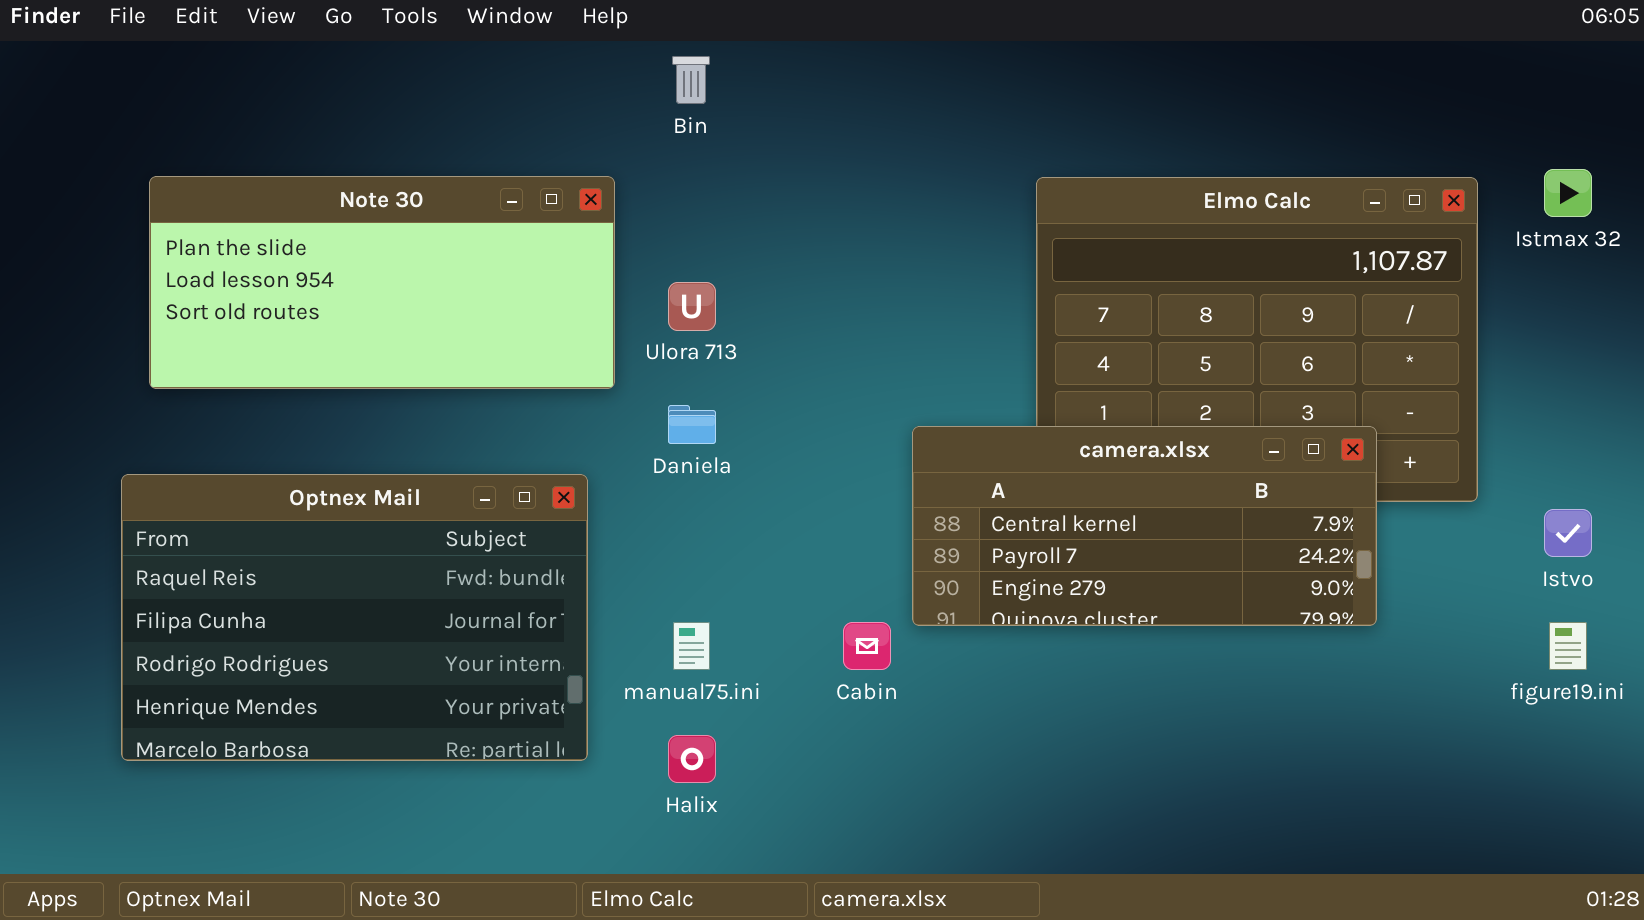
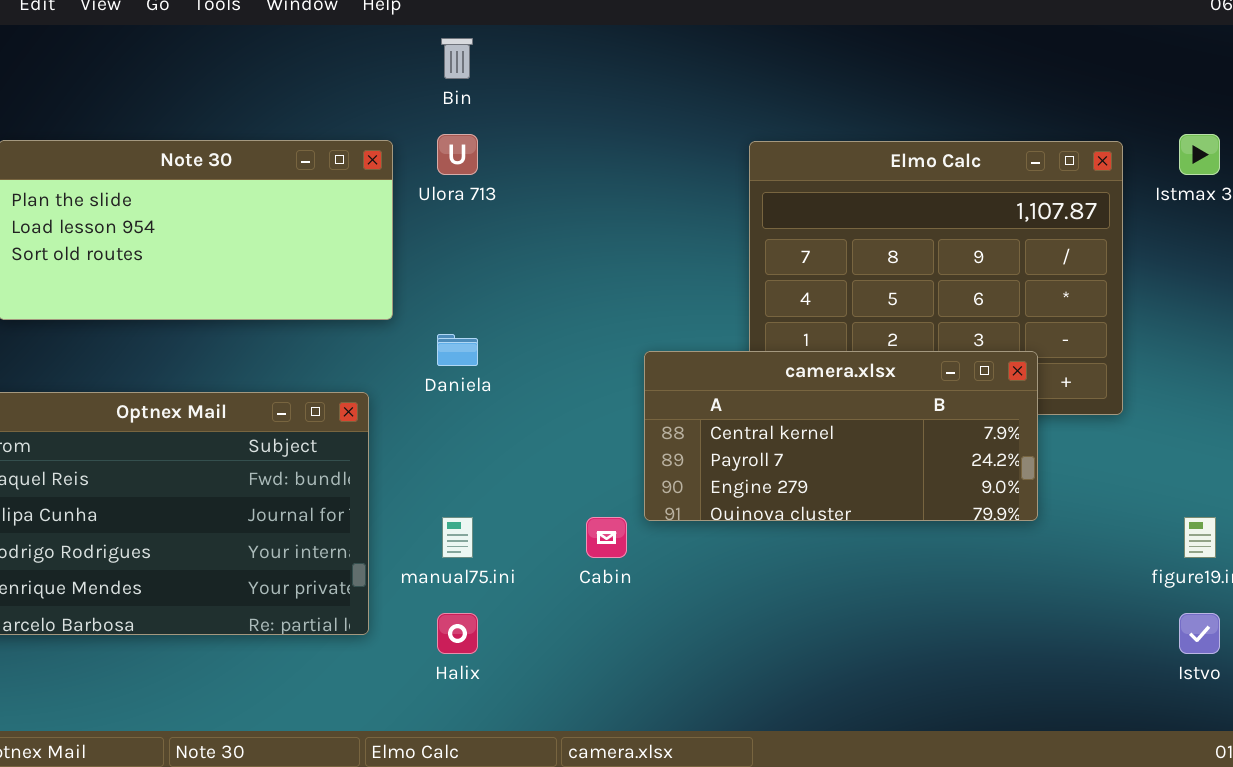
Ulora 713: [668,282,716,331] -> [437,134,478,175], moved
Istvo: [1544,509,1592,557] -> [1179,613,1220,654], moved

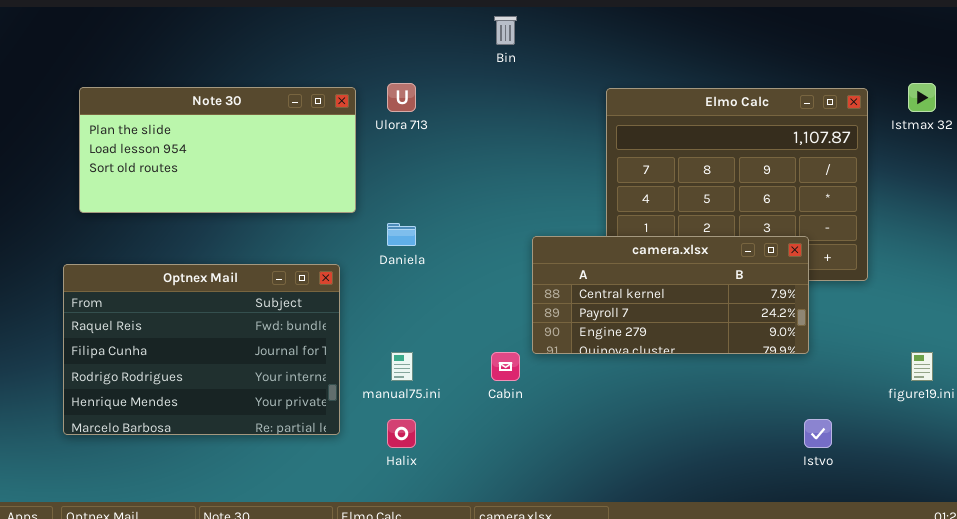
Bin: [441,38,473,79] -> [494,16,517,45], moved
Istvo: [1179,613,1220,654] -> [804,419,832,448], moved

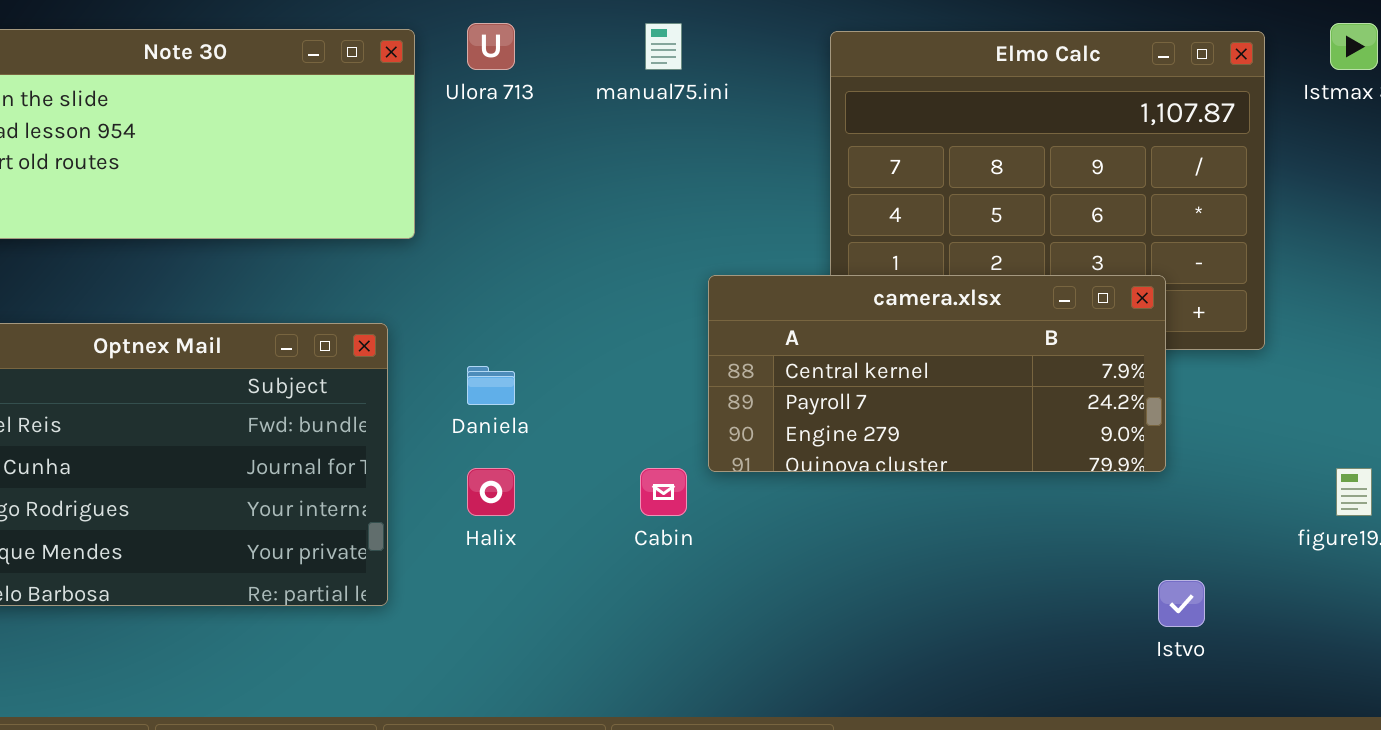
Daniela: [387,223,416,246] -> [467,366,515,405], moved
manual75.ini: [391,352,413,381] -> [645,23,682,70], moved
Halix: [387,419,416,448] -> [467,468,515,516], moved

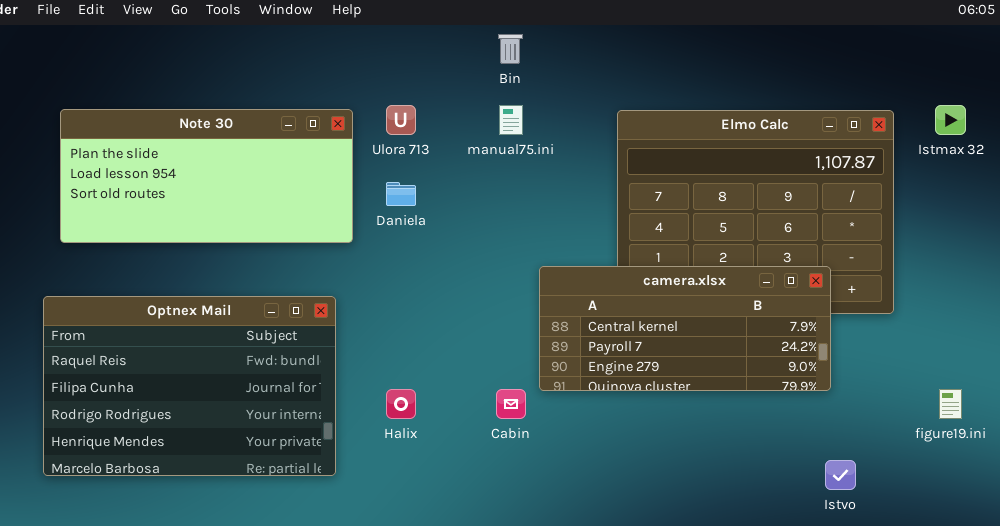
Daniela: [467,366,515,405] -> [386,182,416,206], moved

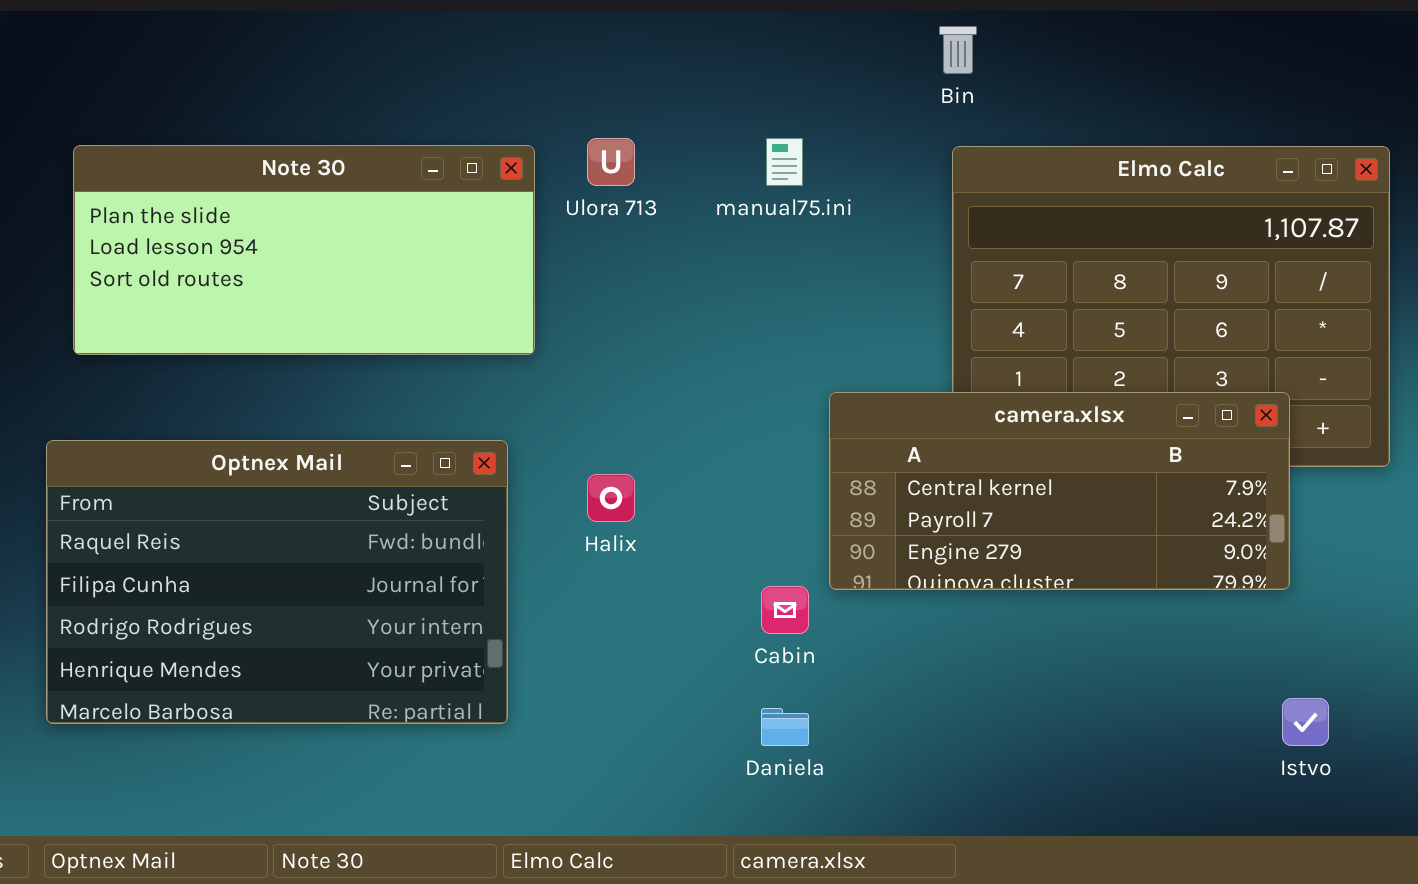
Bin: [498,34,523,64] -> [939,26,977,74], moved
Daniela: [386,182,416,206] -> [761,708,809,746], moved
Halix: [386,389,416,419] -> [587,474,635,522], moved

